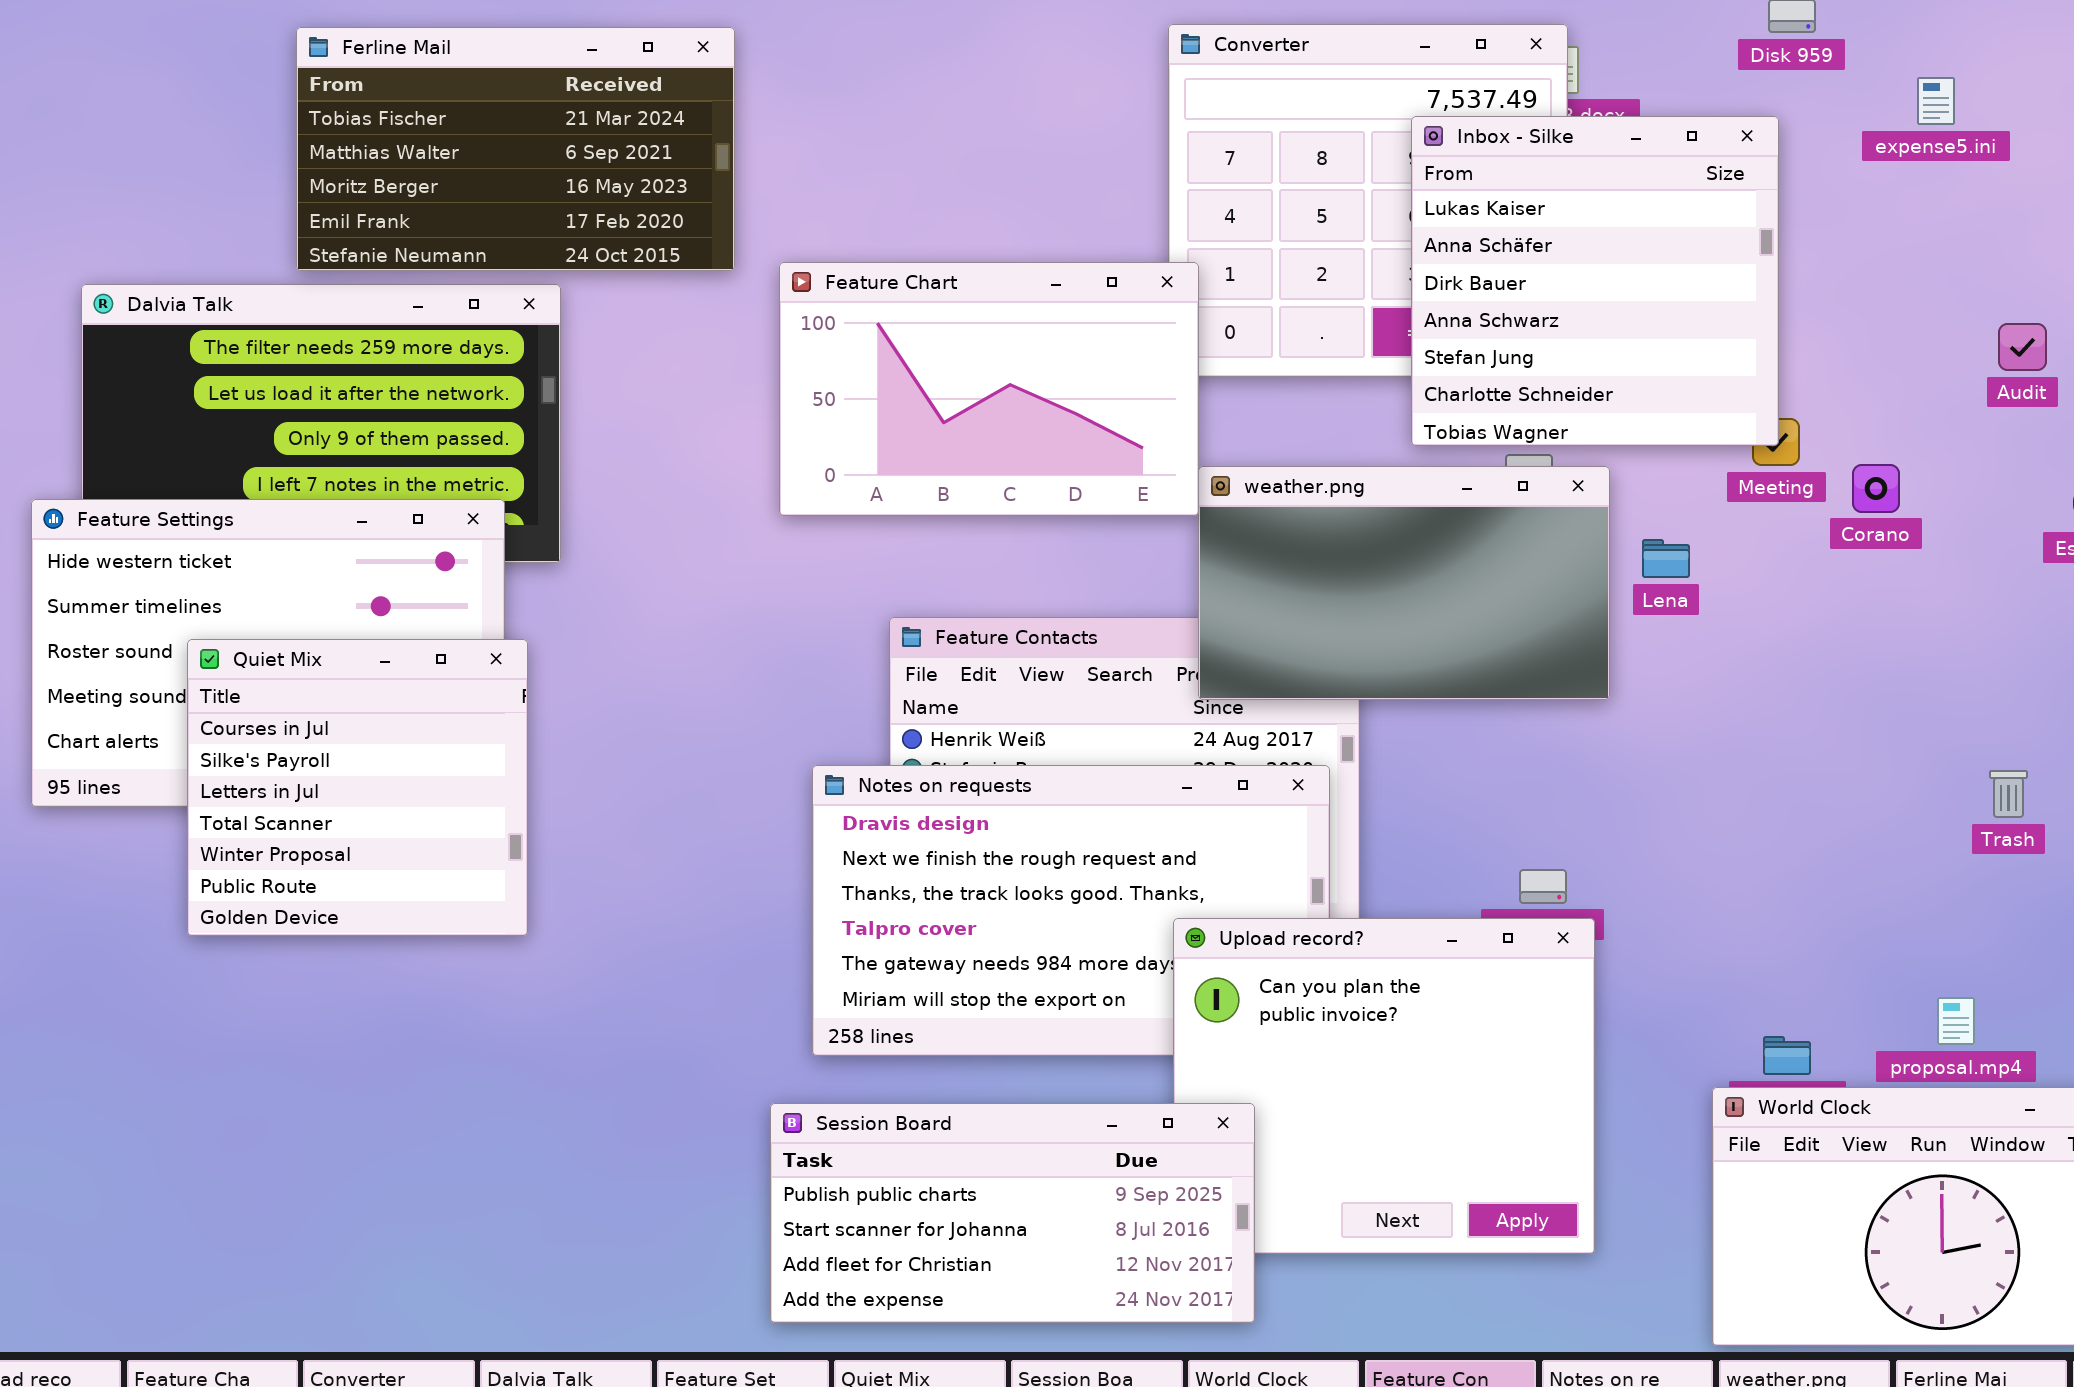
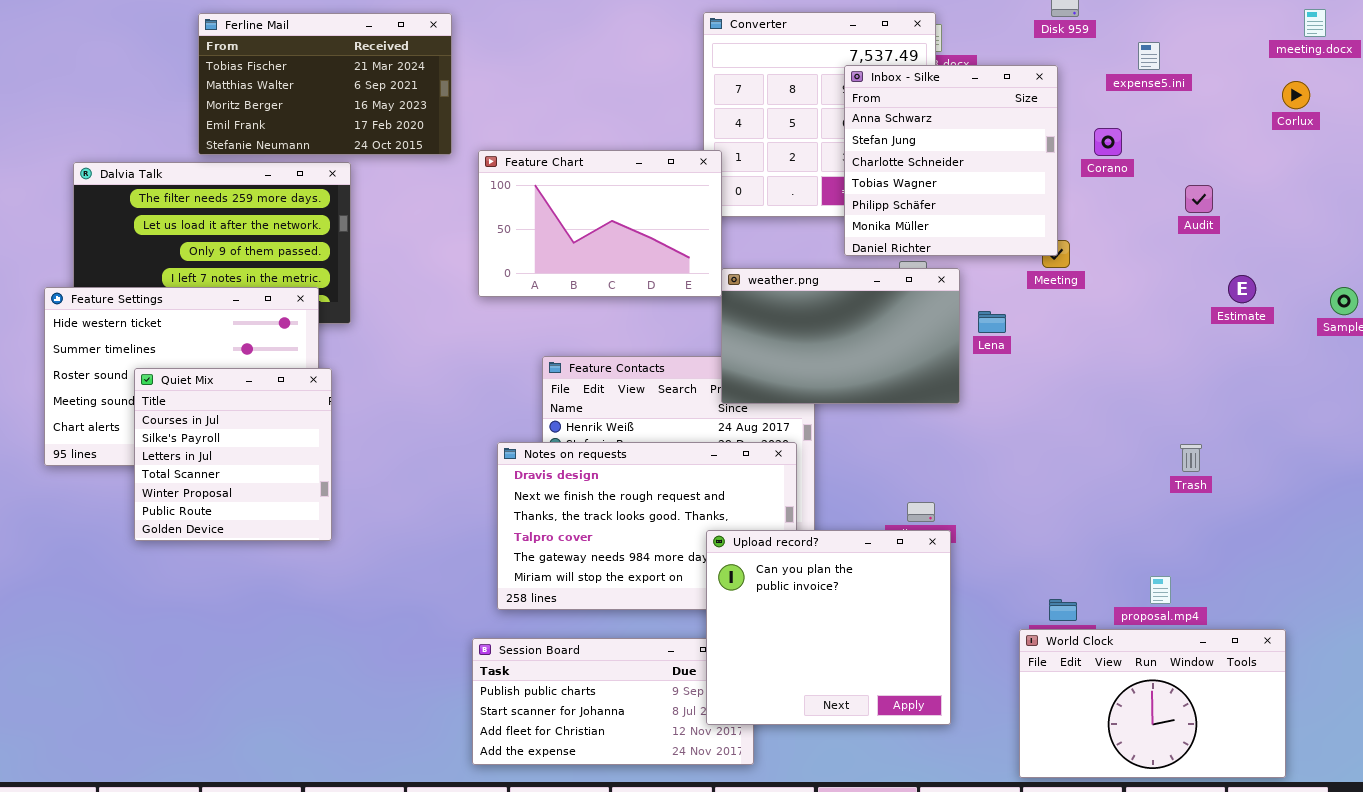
Inbox - Silke: [1411,116,1779,446] -> [844,65,1058,256], scrolled down 3 rows
Corano: [1852,464,1900,513] -> [1094,128,1122,156], moved
Upload record?: [1173,918,1595,1254] -> [706,530,951,725], raised

